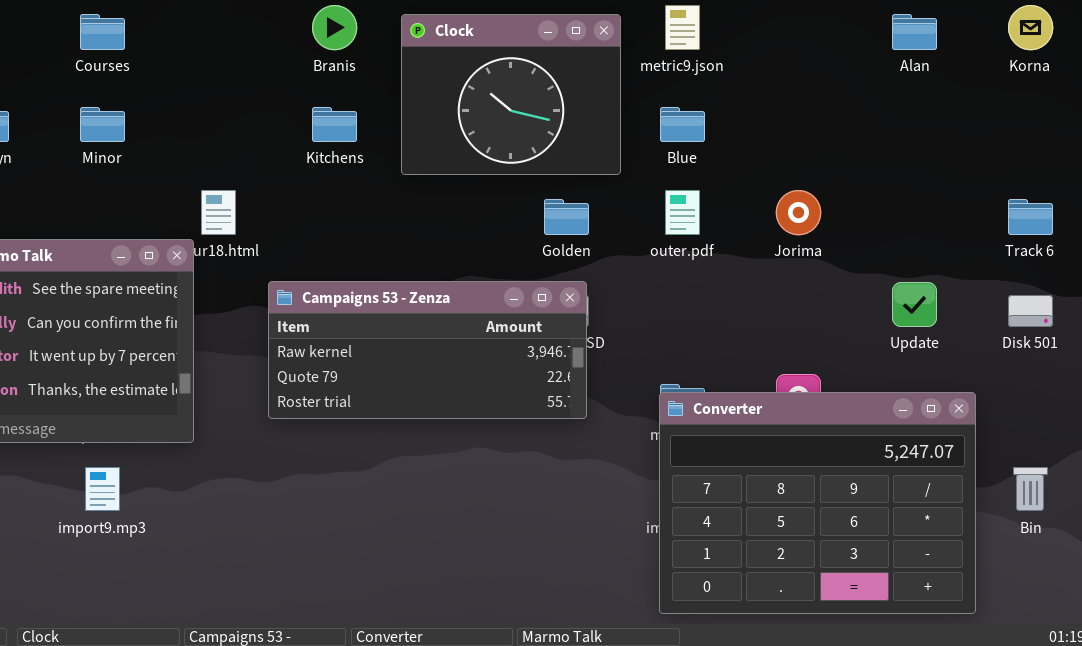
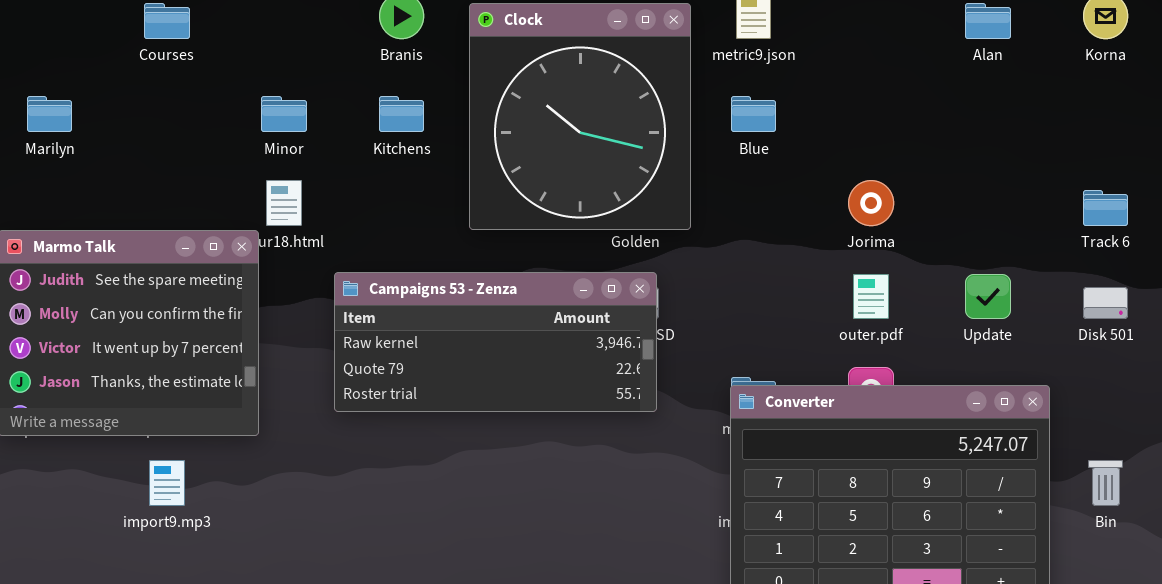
Clock: [401,14,621,175] -> [469,3,691,230], resized
Minor: [80,107,125,142] -> [261,96,307,132], moved
outer.pdf: [665,190,700,235] -> [853,274,889,319], moved

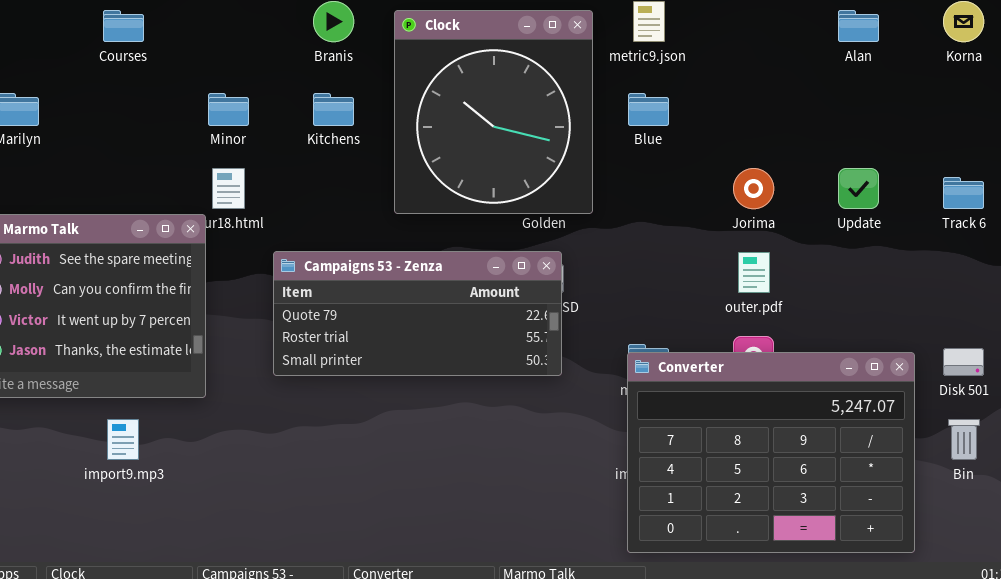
Campaigns 53 - Zenza: [334,272,657,412] -> [273,251,562,376], scrolled down 1 row
Update: [965,274,1011,319] -> [838,168,879,209], moved
Disk 501: [1083,287,1128,319] -> [943,348,984,376], moved

